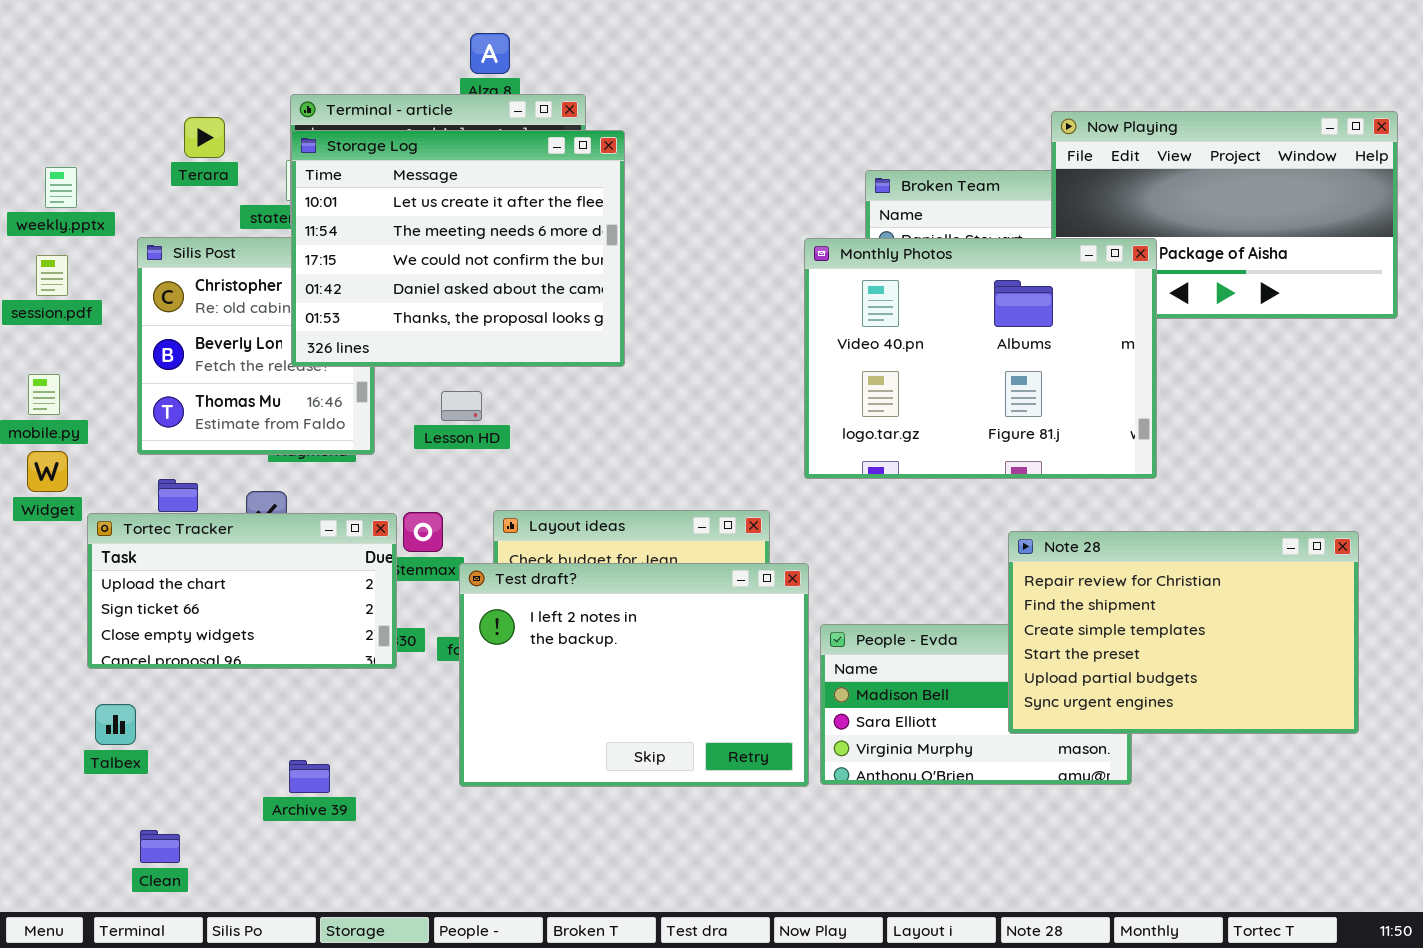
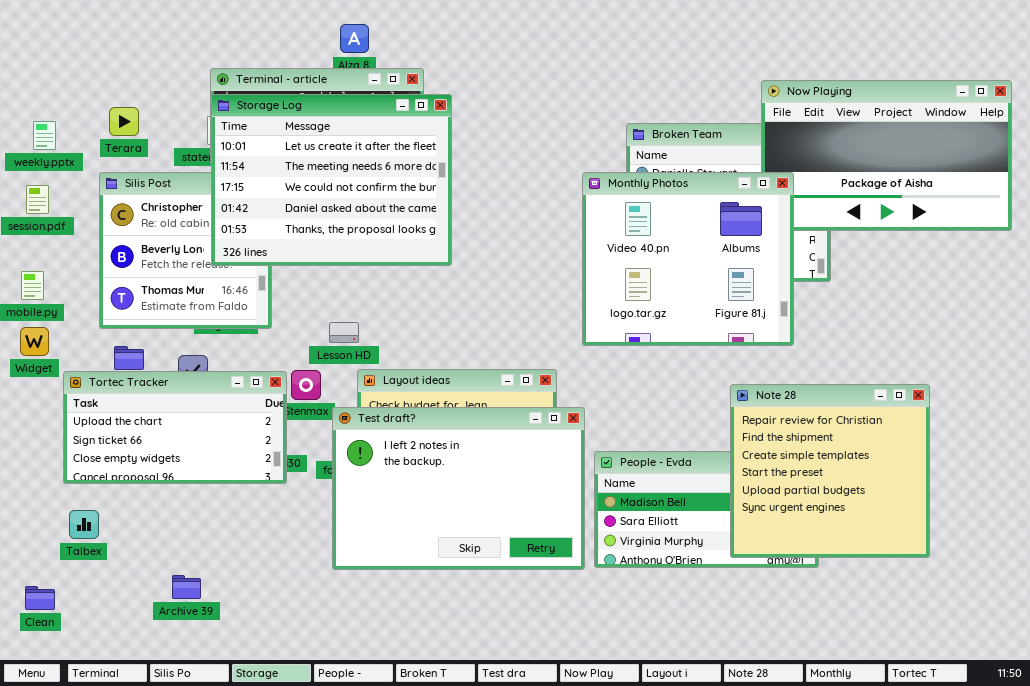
Terara: [184,117,225,158] -> [109,107,139,136], moved
Monthly Photos: [804,238,1157,479] -> [582,172,794,346], resized
Lesson HD: [441,391,482,421] -> [329,322,359,343], moved
Note 28: [1008,531,1359,734] -> [730,384,930,558], resized
Archive 39: [289,760,330,793] -> [172,575,201,599], moved
Clean: [140,830,180,863] -> [25,586,55,610], moved

